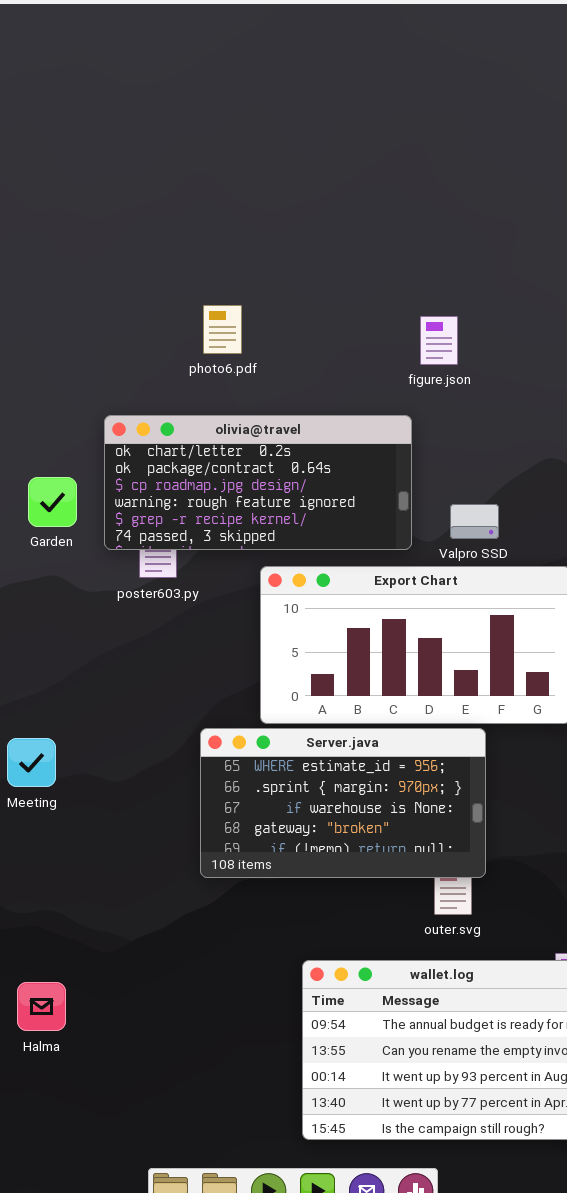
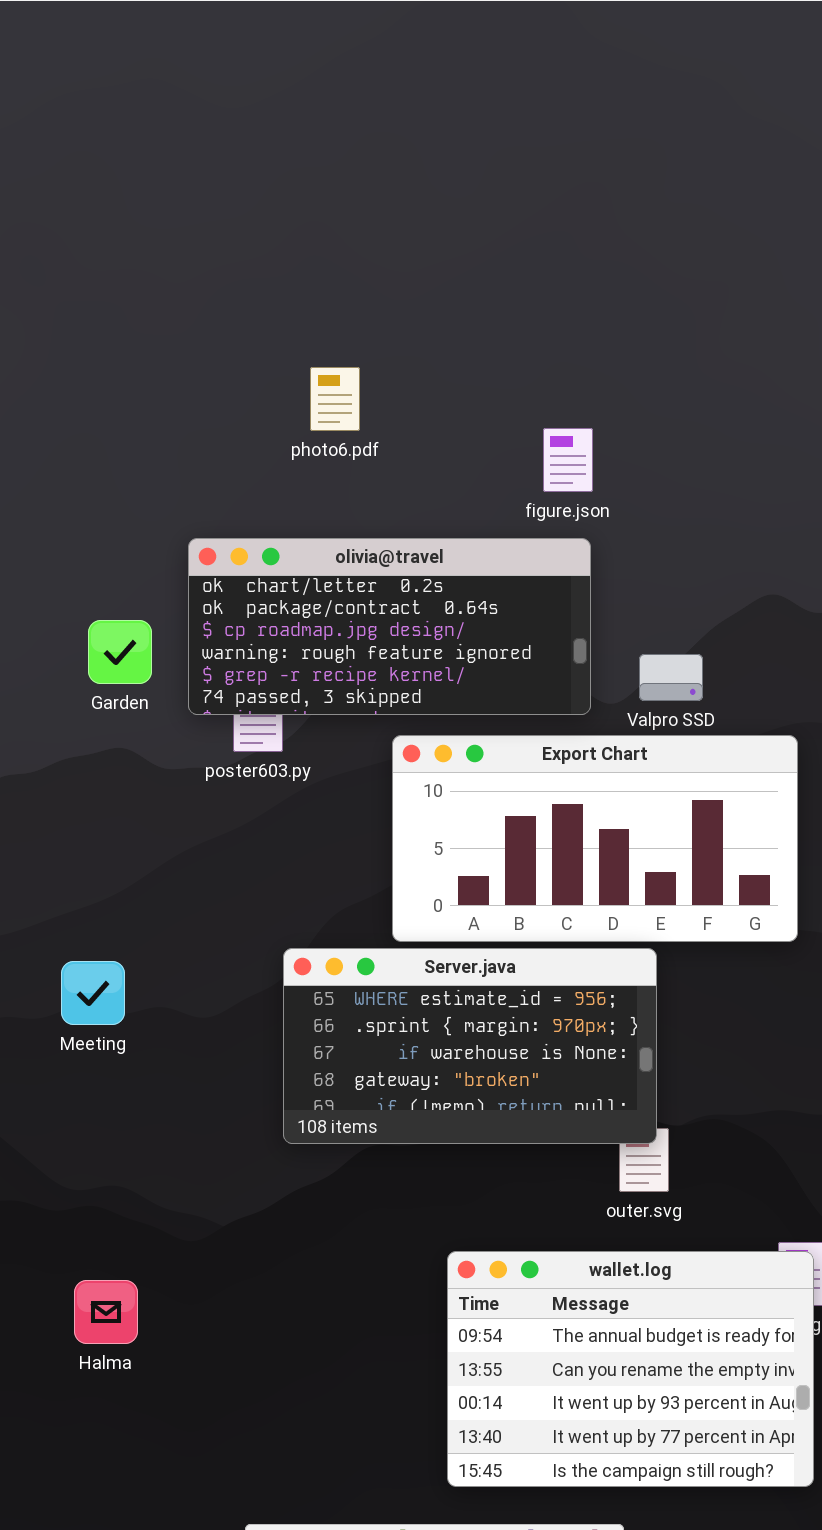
photo6.pdf: [203,305,242,354] -> [310,367,360,431], moved
figure.json: [420,316,458,365] -> [543,428,593,492], moved
Server.java: [200,728,486,878] -> [283,948,657,1144], moved

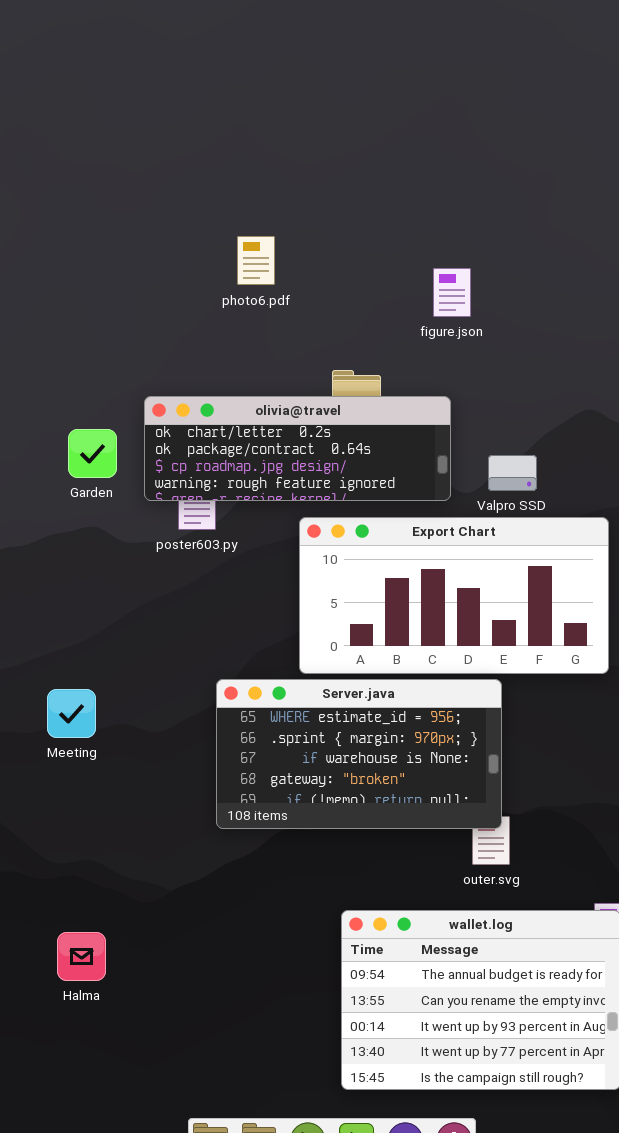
figure.json: [543,428,593,492] -> [433,268,471,317], moved
olivia@travel: [188,538,591,715] -> [144,396,451,501], resized

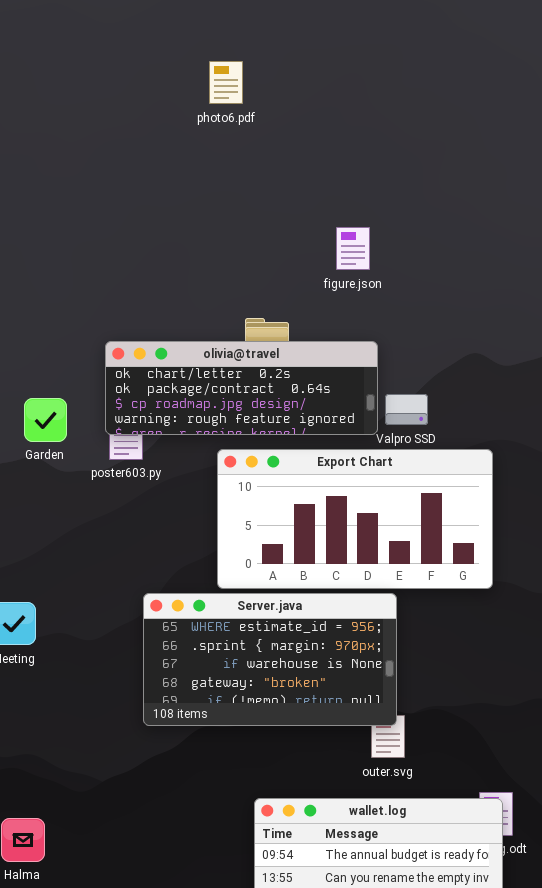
photo6.pdf: [237,236,275,285] -> [209,61,243,104], moved
olivia@travel: [144,396,451,501] -> [105,341,378,435], moved
Garden: [68,429,117,478] -> [24,398,67,442], moved

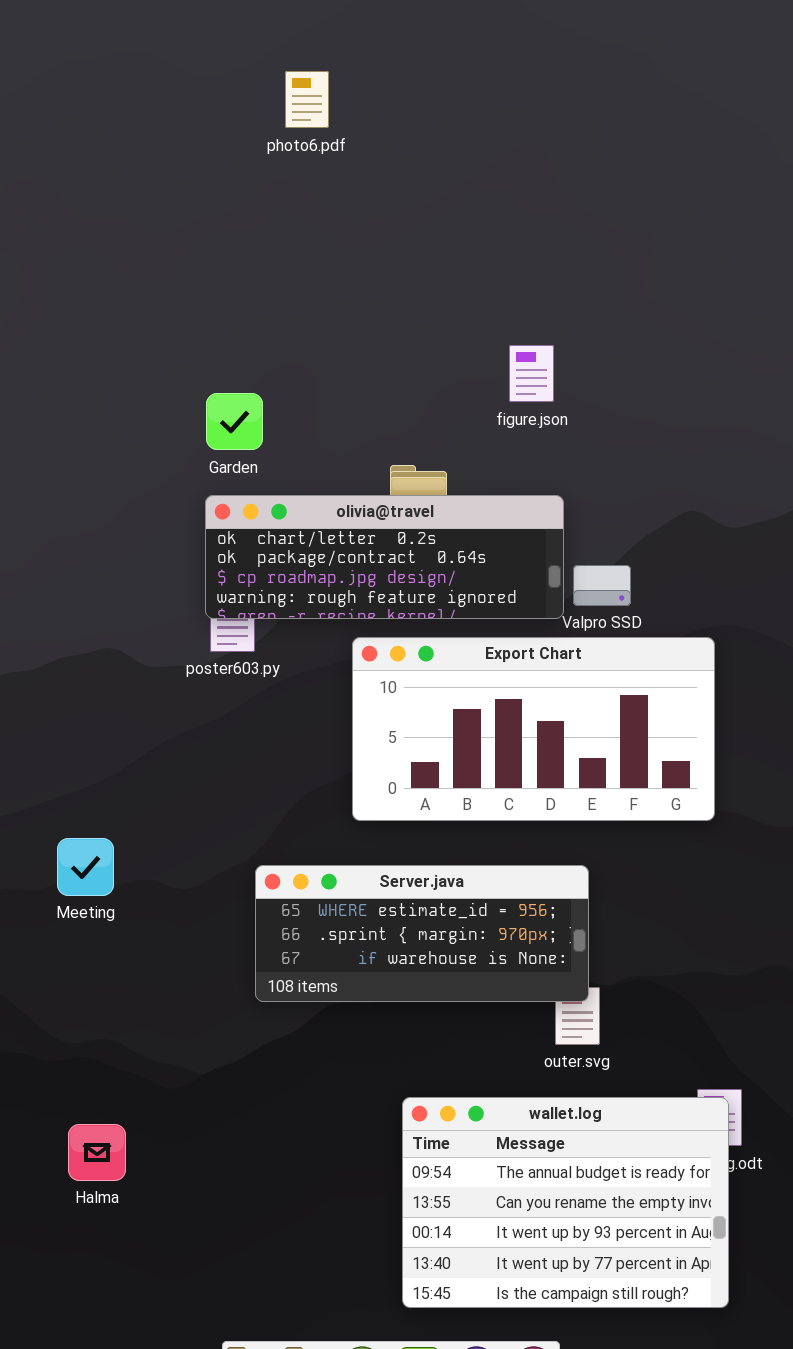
photo6.pdf: [209,61,243,104] -> [285,71,329,128], moved
Garden: [24,398,67,442] -> [206,393,263,450], moved
Server.java: [143,593,397,726] -> [255,865,589,1002], resized

